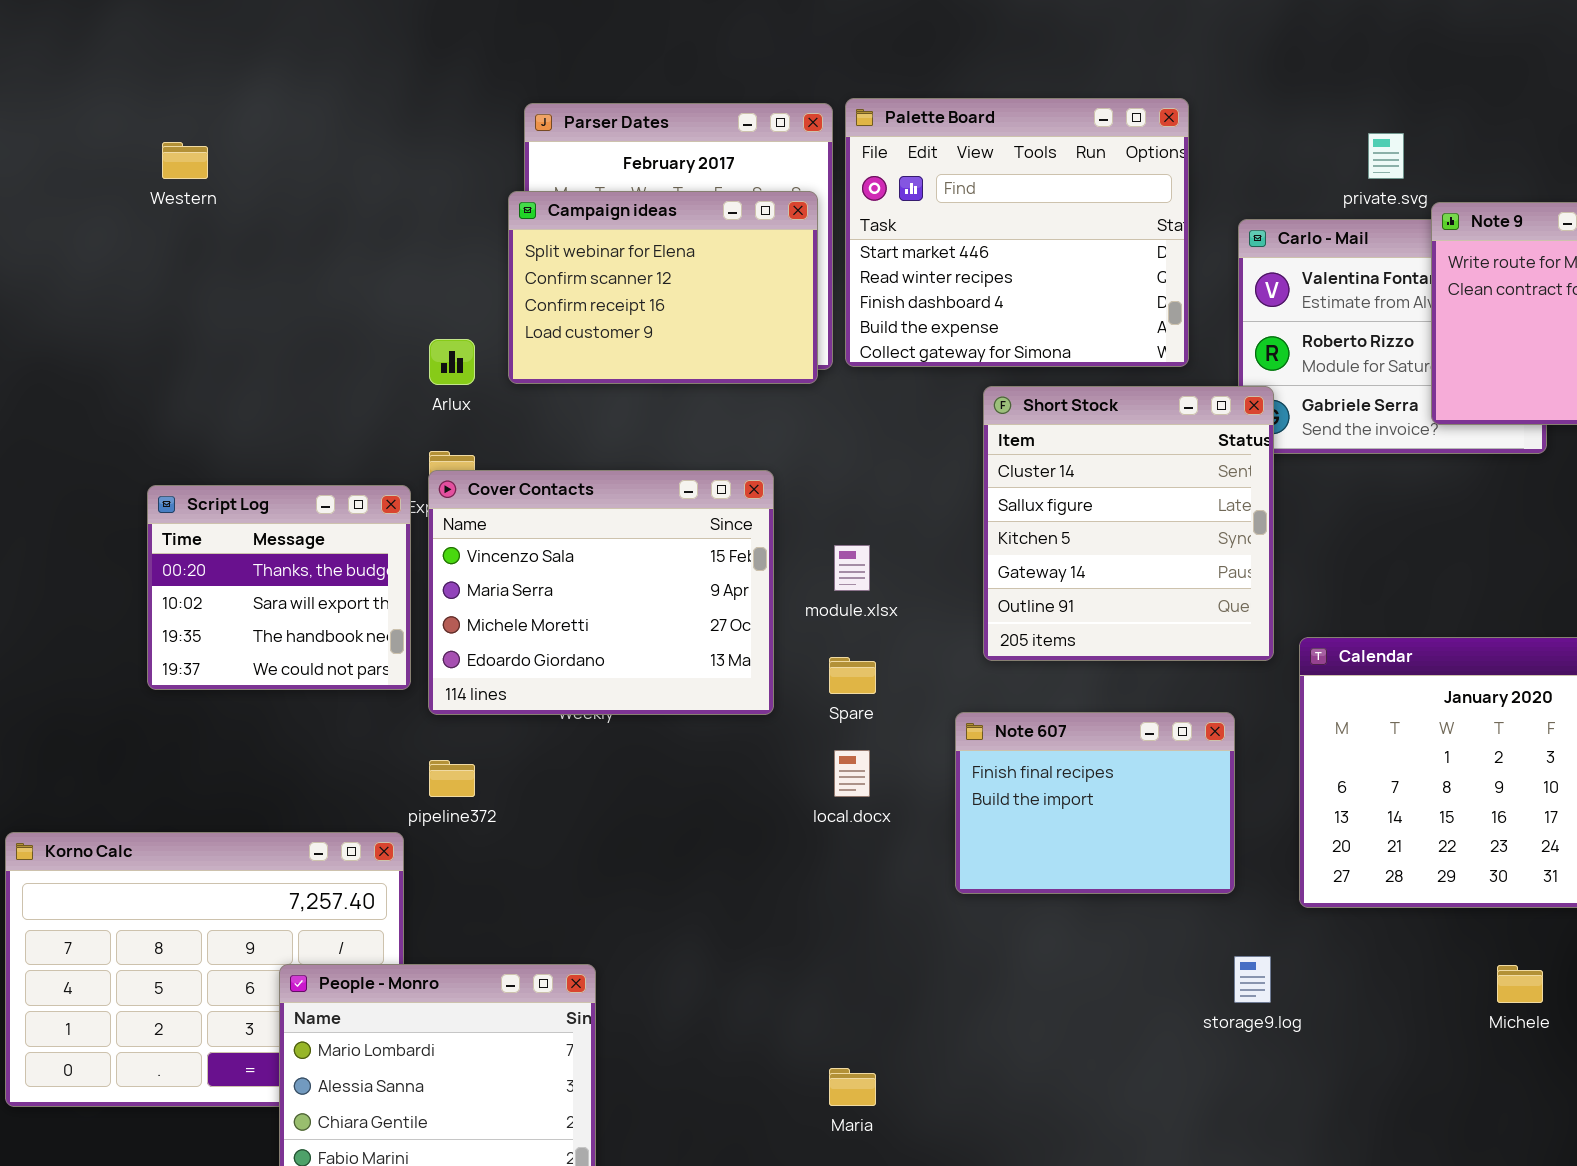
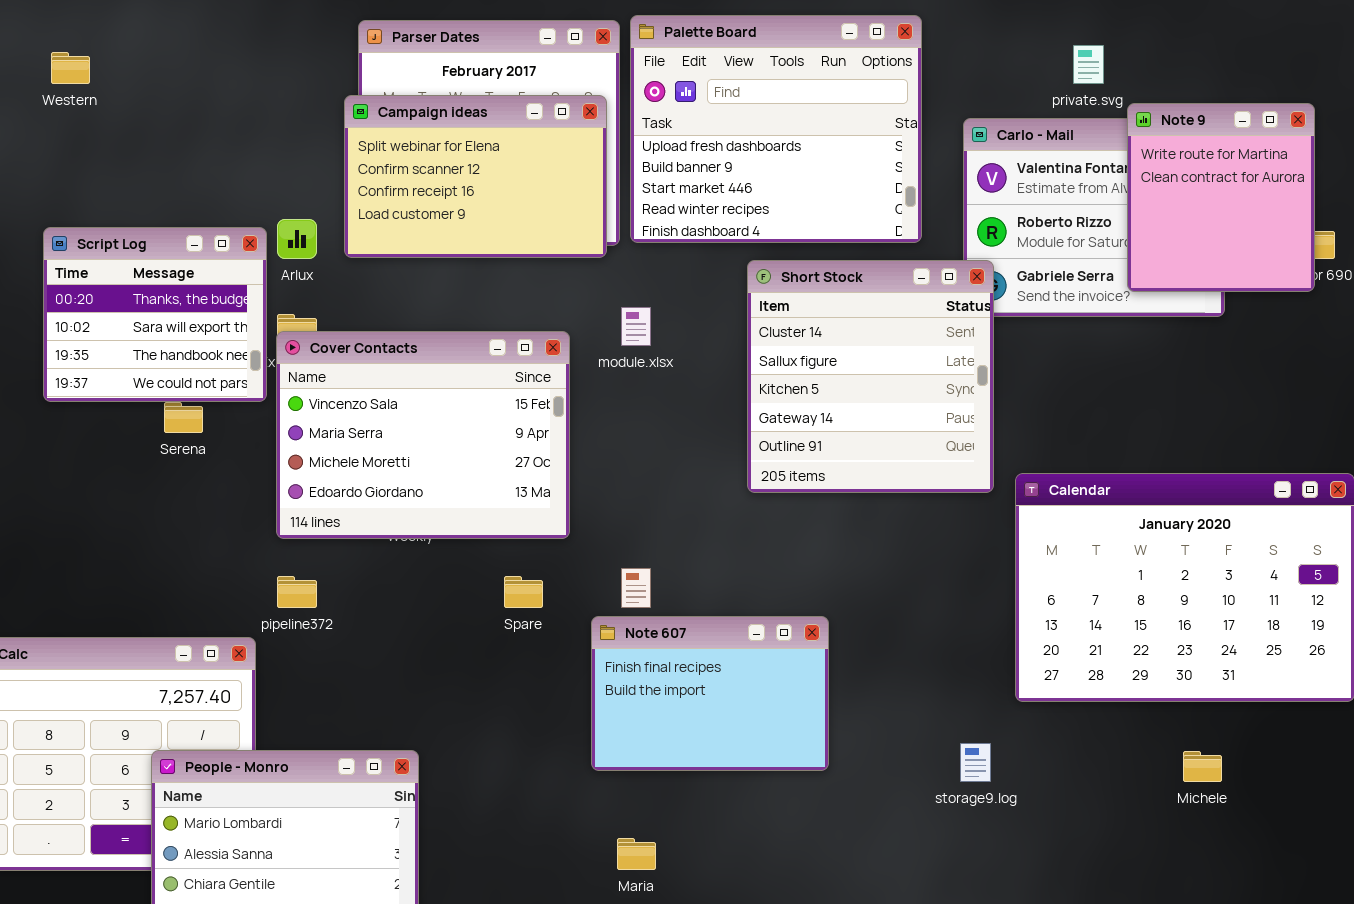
Palette Board: [845,98,1189,367] -> [630,15,922,243], scrolled up 2 rows
Script Log: [147,485,411,690] -> [43,227,267,402], moved
module.xlsx: [834,545,870,591] -> [621,307,651,346], moved
Spare: [829,657,876,694] -> [504,576,543,608], moved
Note 607: [955,712,1235,894] -> [591,616,829,771], moved

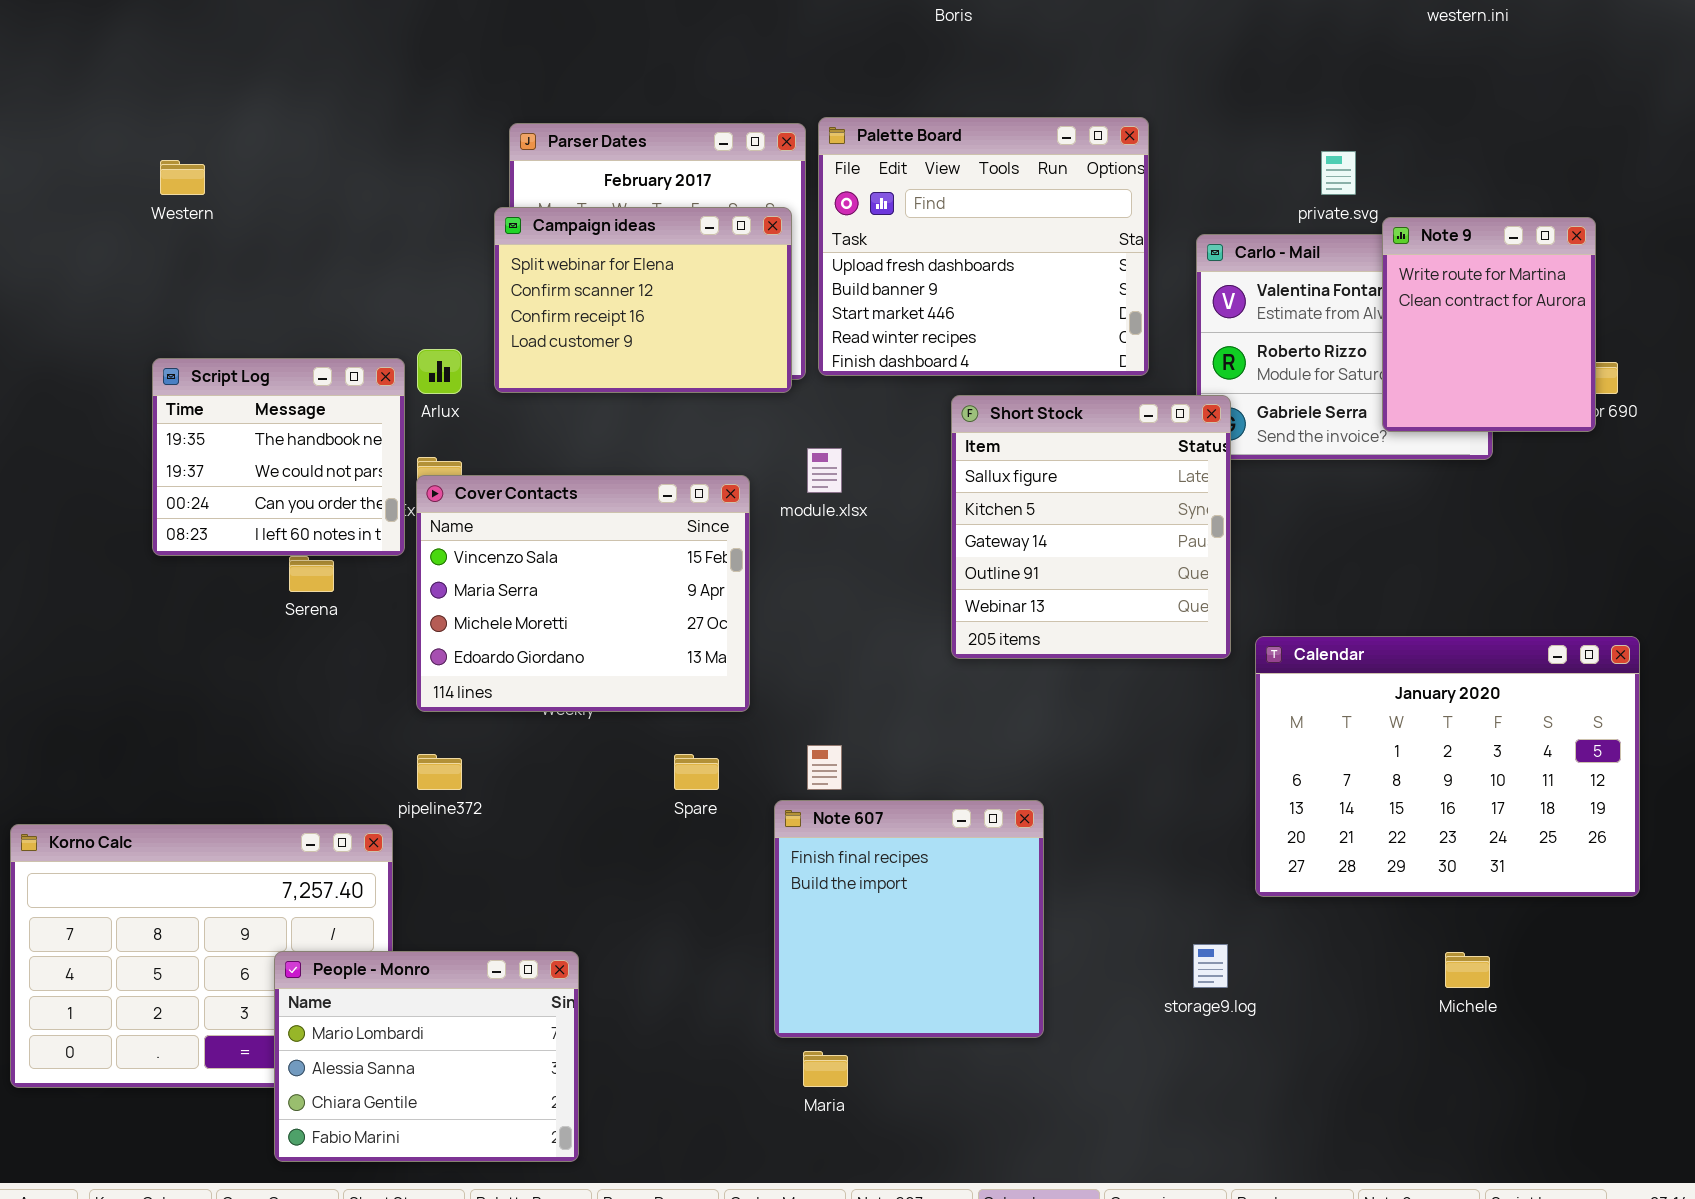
Script Log: [43,227,267,402] -> [152,358,405,556], scrolled down 2 rows
Short Stock: [747,260,994,493] -> [951,395,1231,659], scrolled down 1 row
Note 607: [591,616,829,771] -> [774,800,1044,1038], resized

